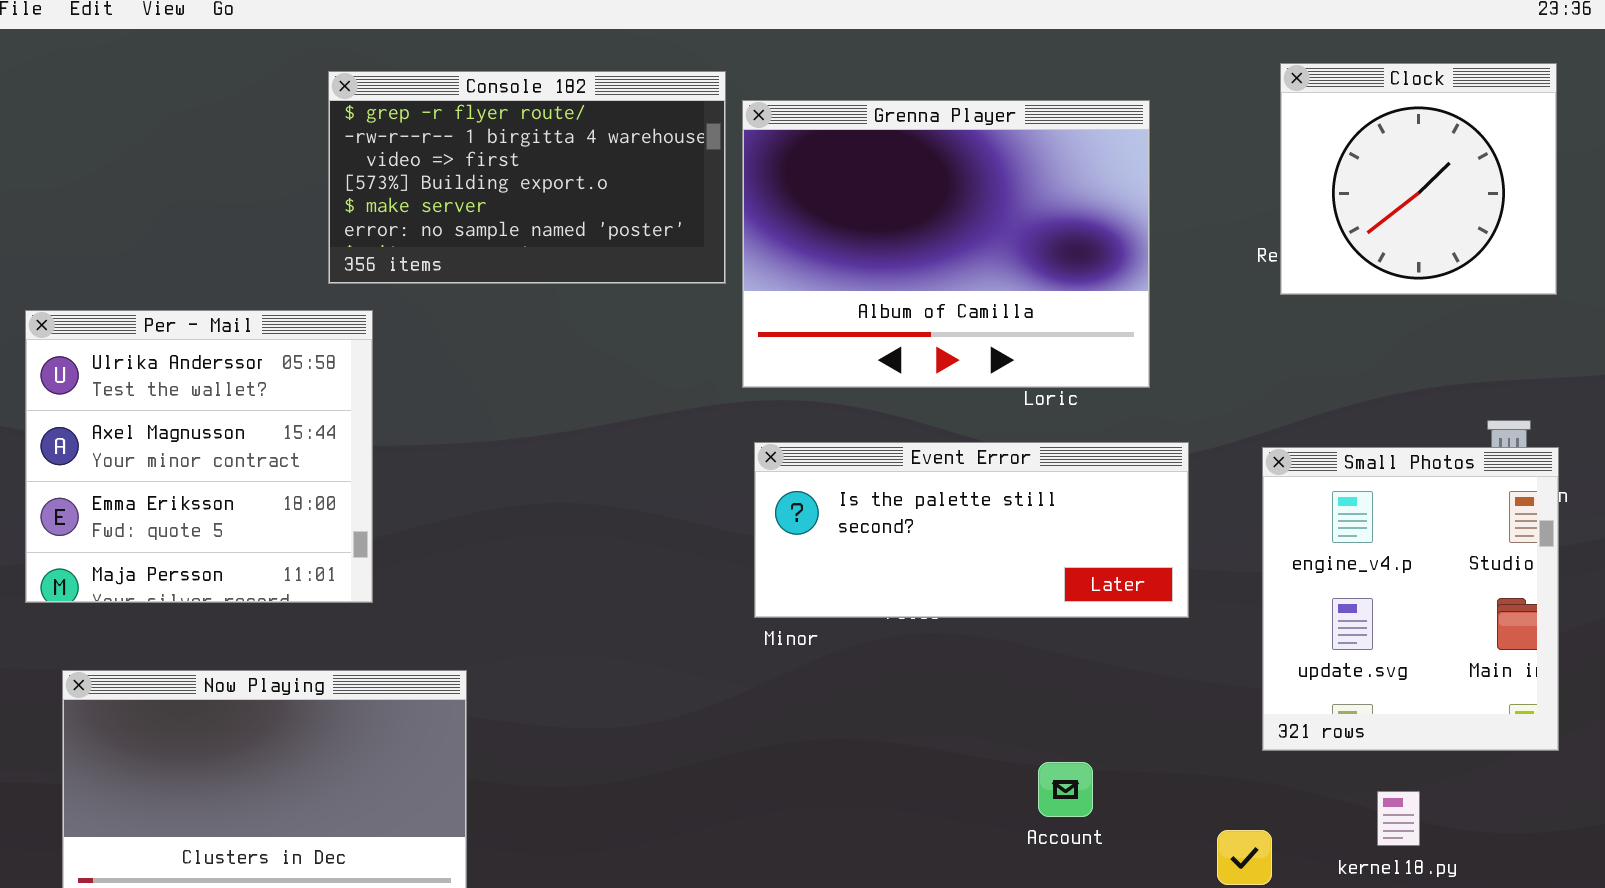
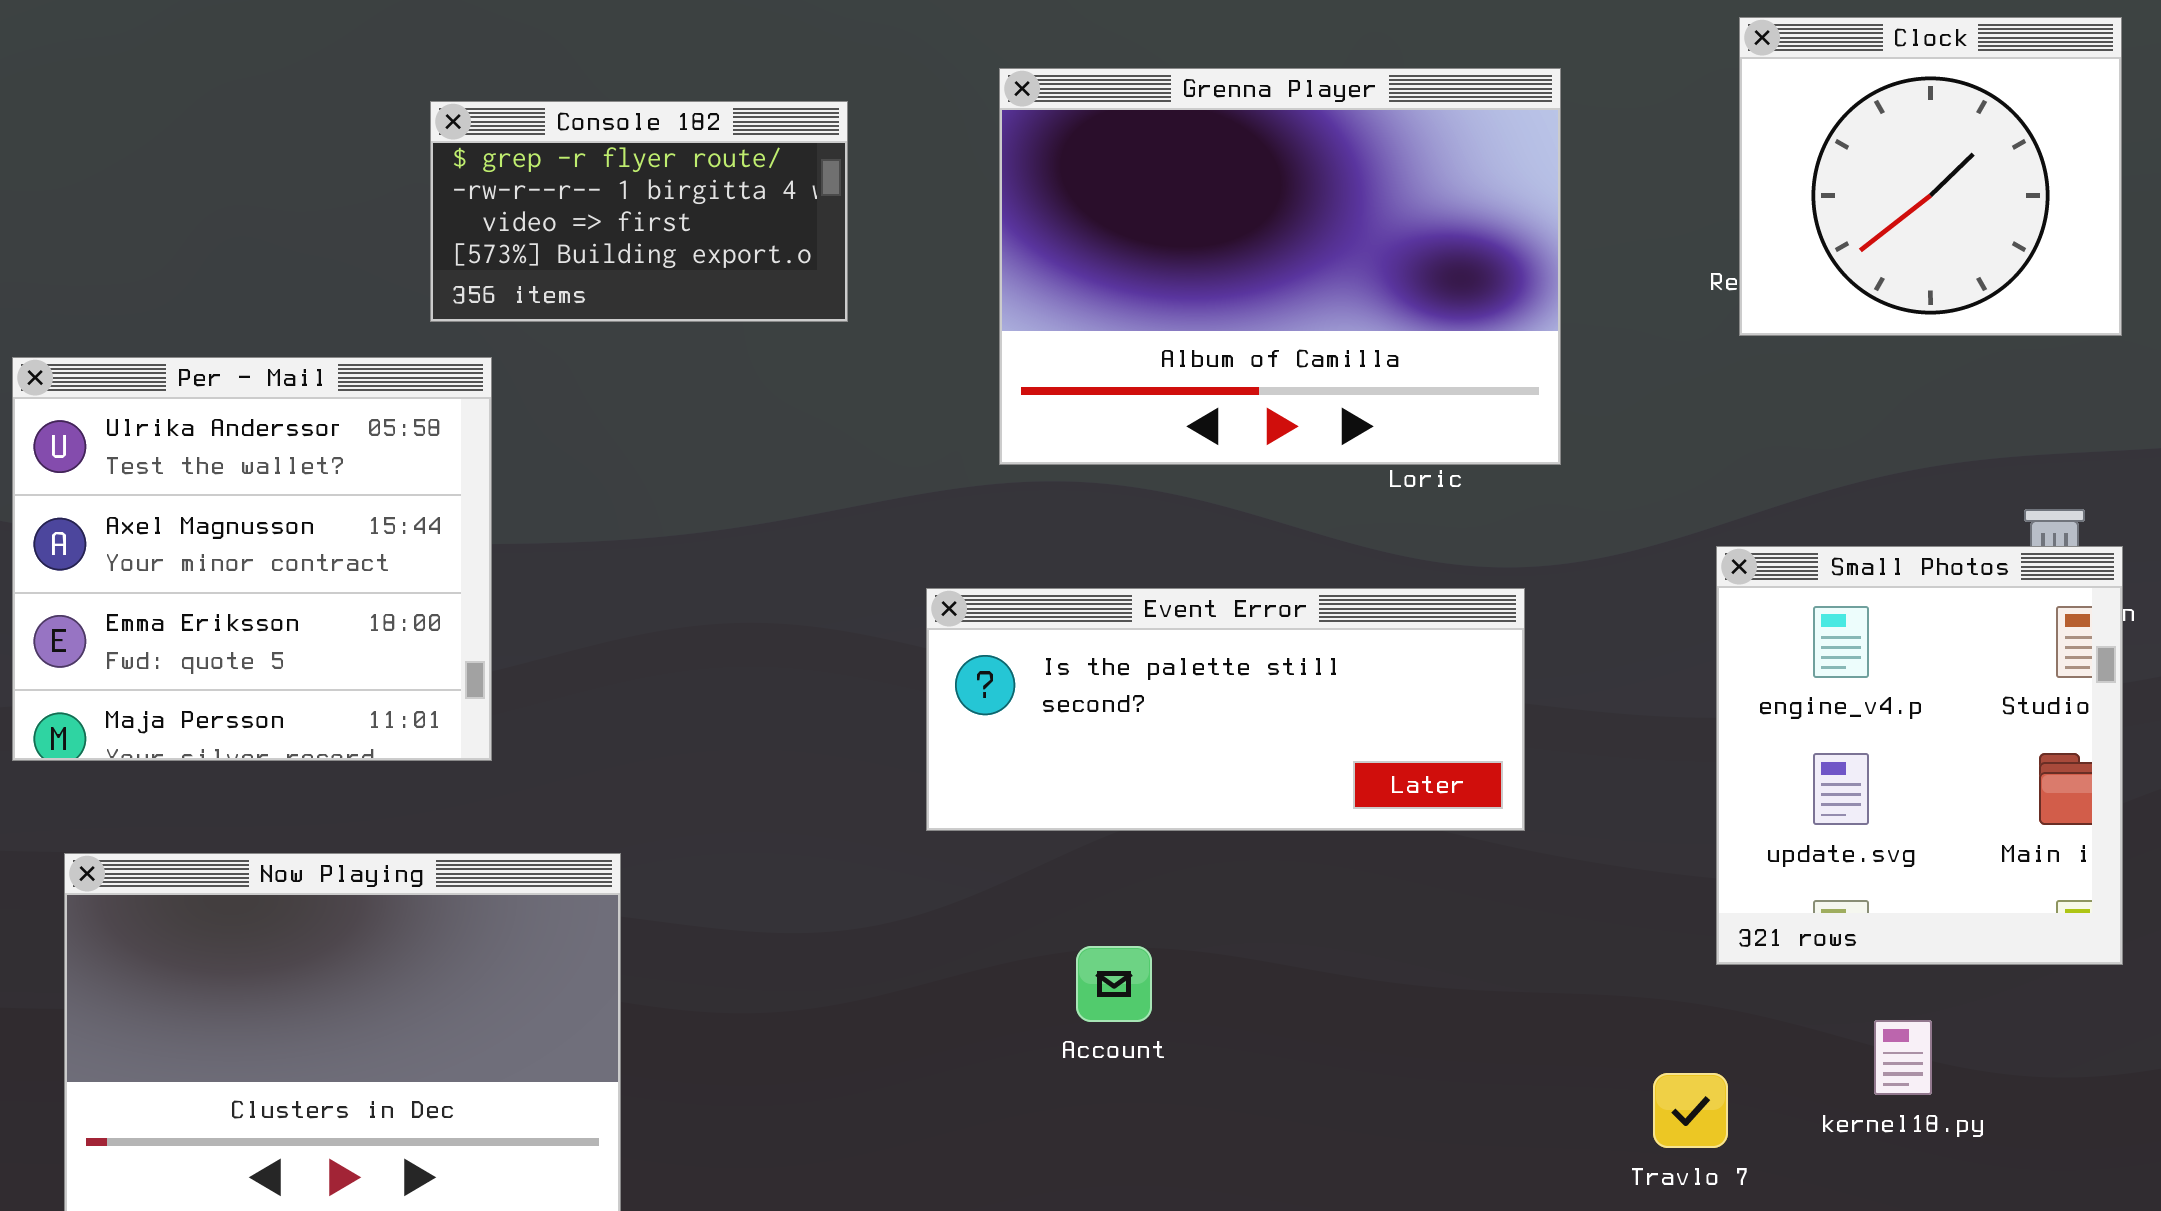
Console 182: [328,71,726,284] -> [430,101,848,322], resized
Event Error: [754,442,1189,618] -> [926,588,1525,831], moved
Account: [1038,762,1093,817] -> [1076,946,1152,1022], moved

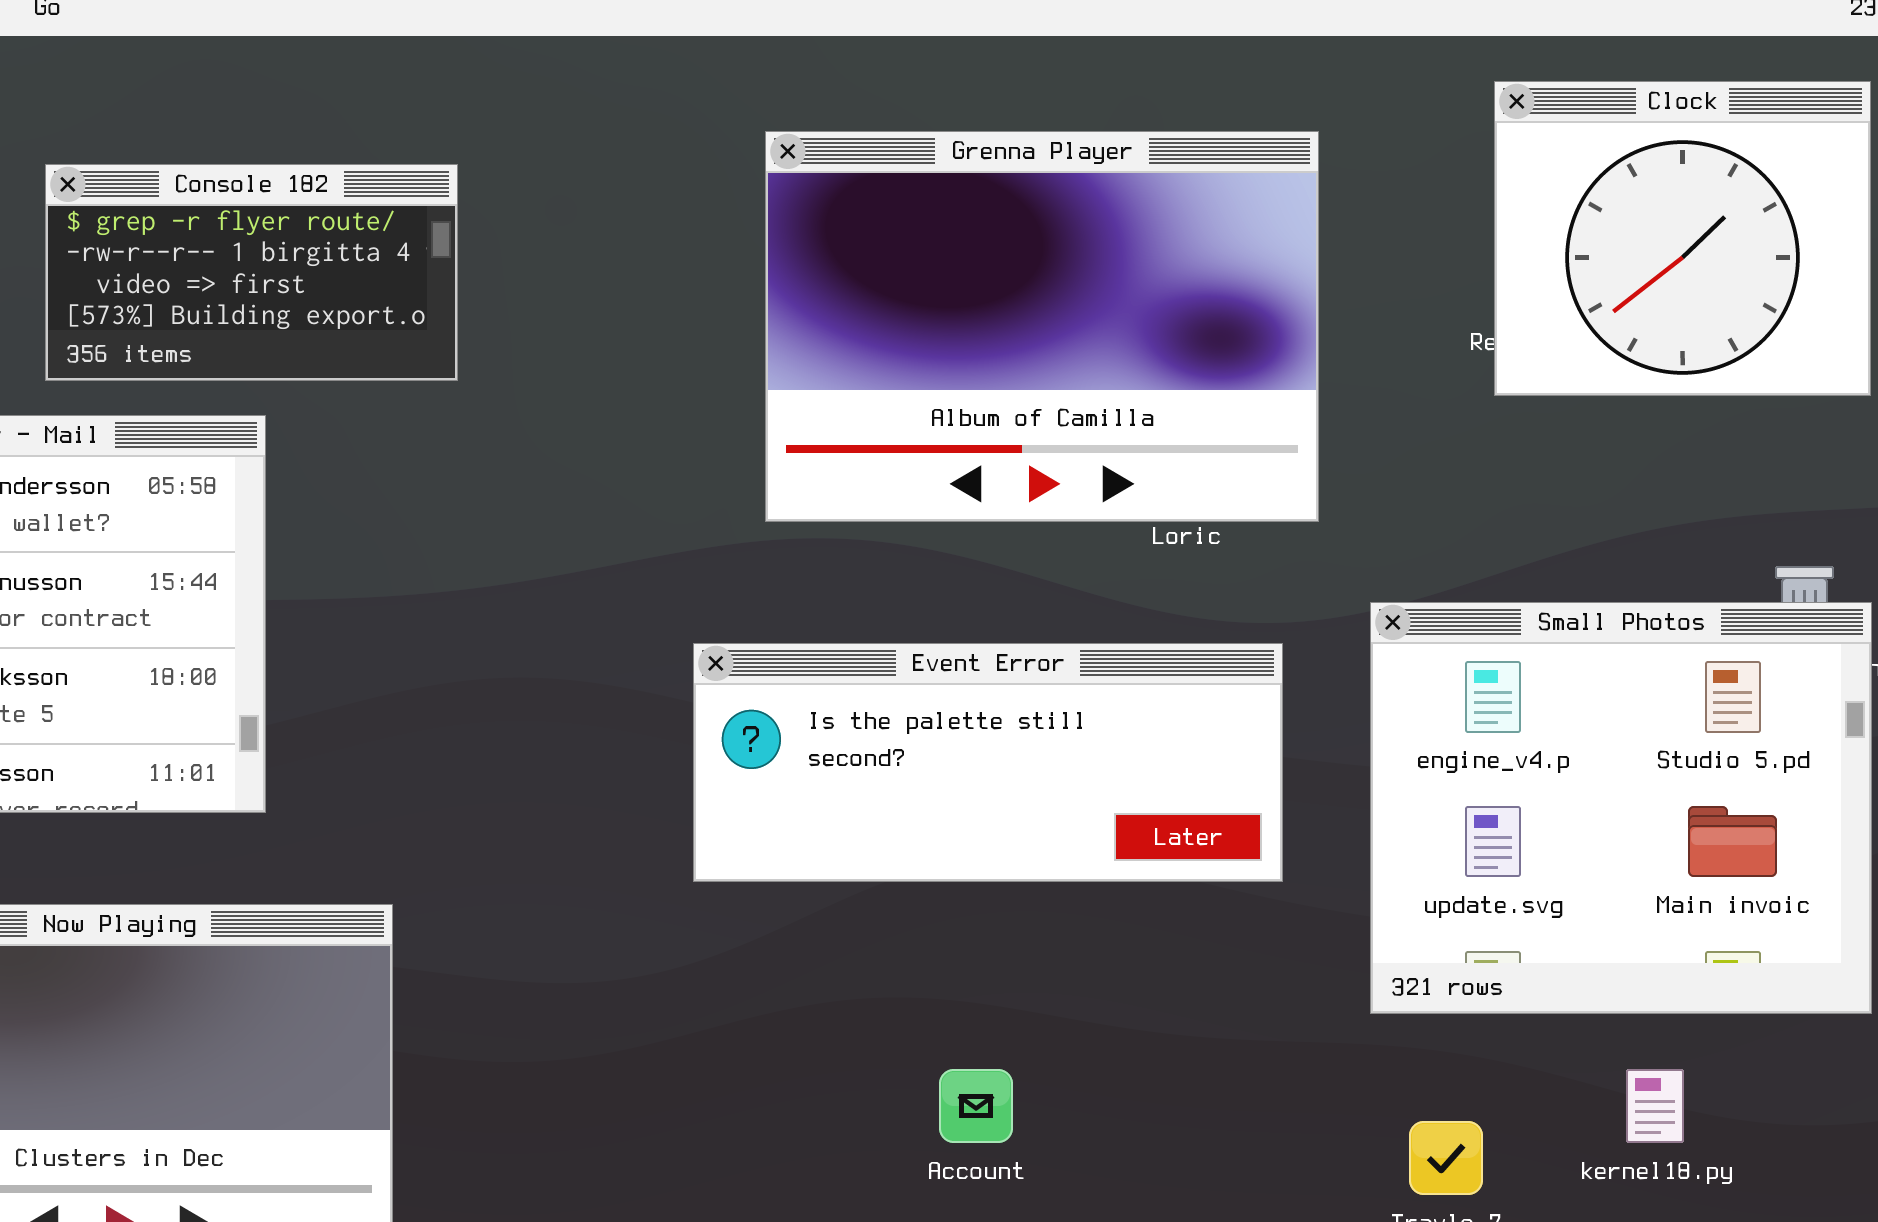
Console 182: [430,101,848,322] -> [45,164,458,381], moved
Small Photos: [1716,546,2123,965] -> [1370,602,1872,1014], resized
Account: [1076,946,1152,1022] -> [939,1069,1013,1143], moved

